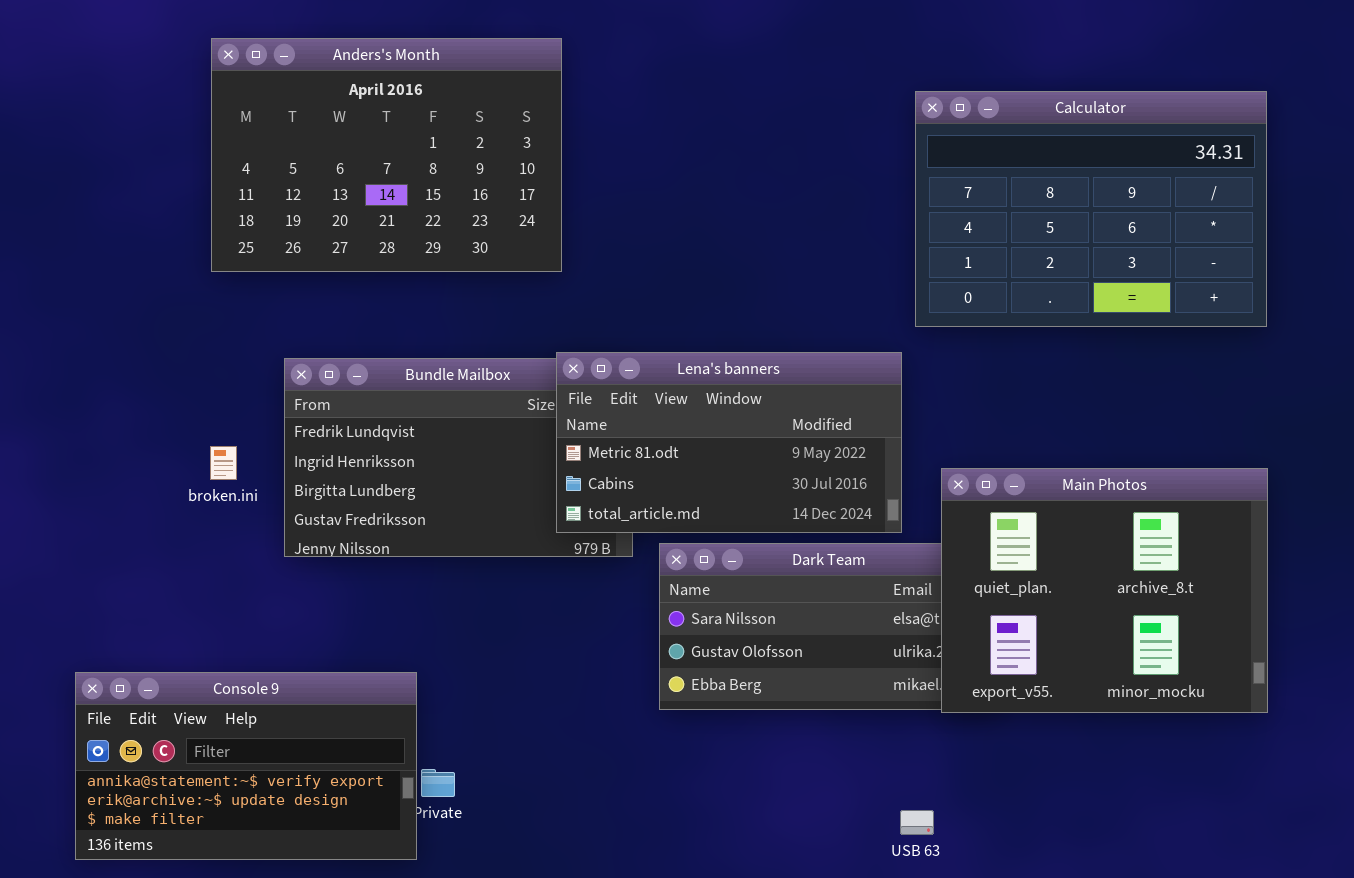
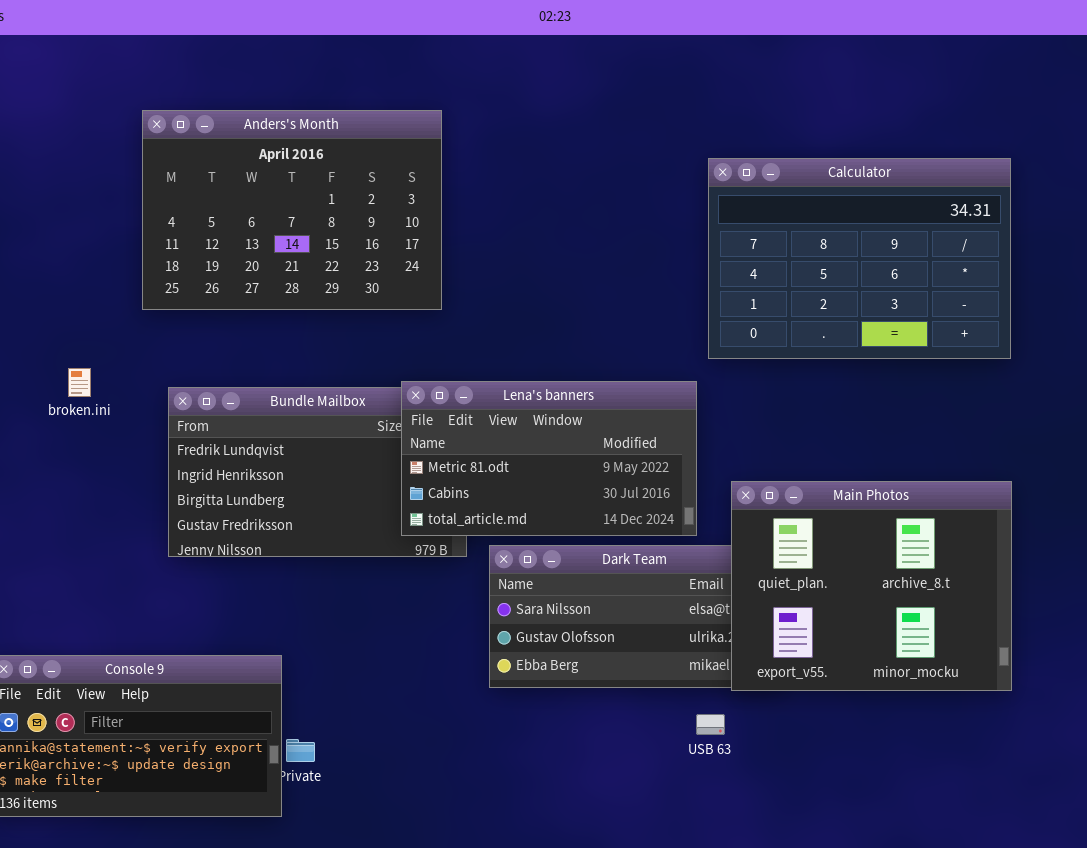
Anders's Month: [211,38,562,272] -> [142,110,442,310], moved
broken.ini: [210,446,237,480] -> [68,368,91,397], moved
USB 63: [900,810,934,835] -> [696,714,725,735], moved

